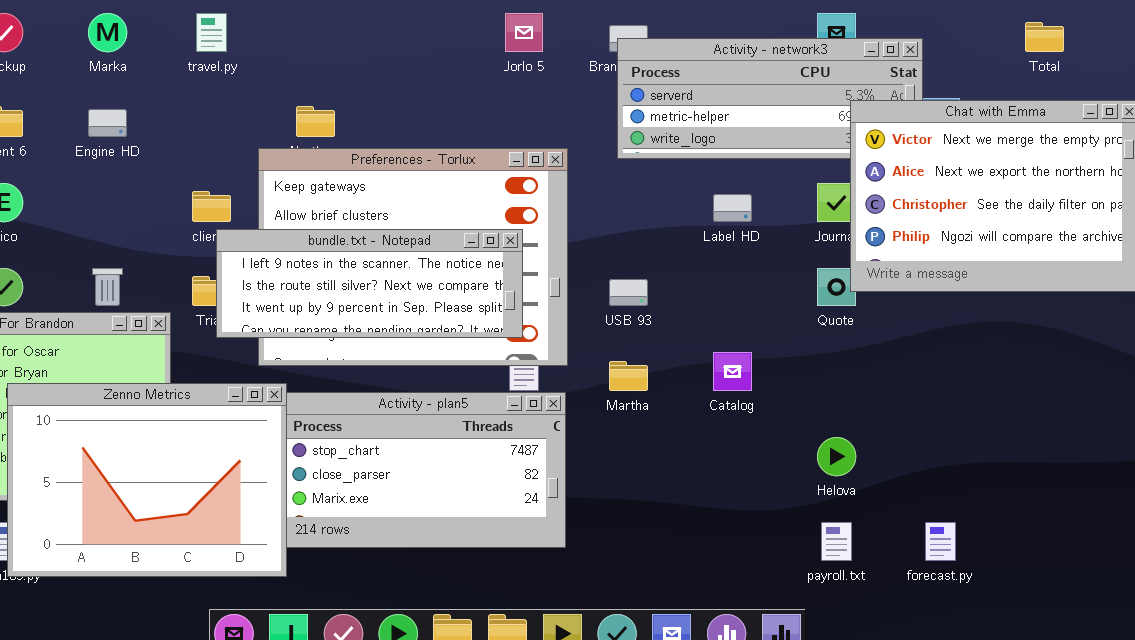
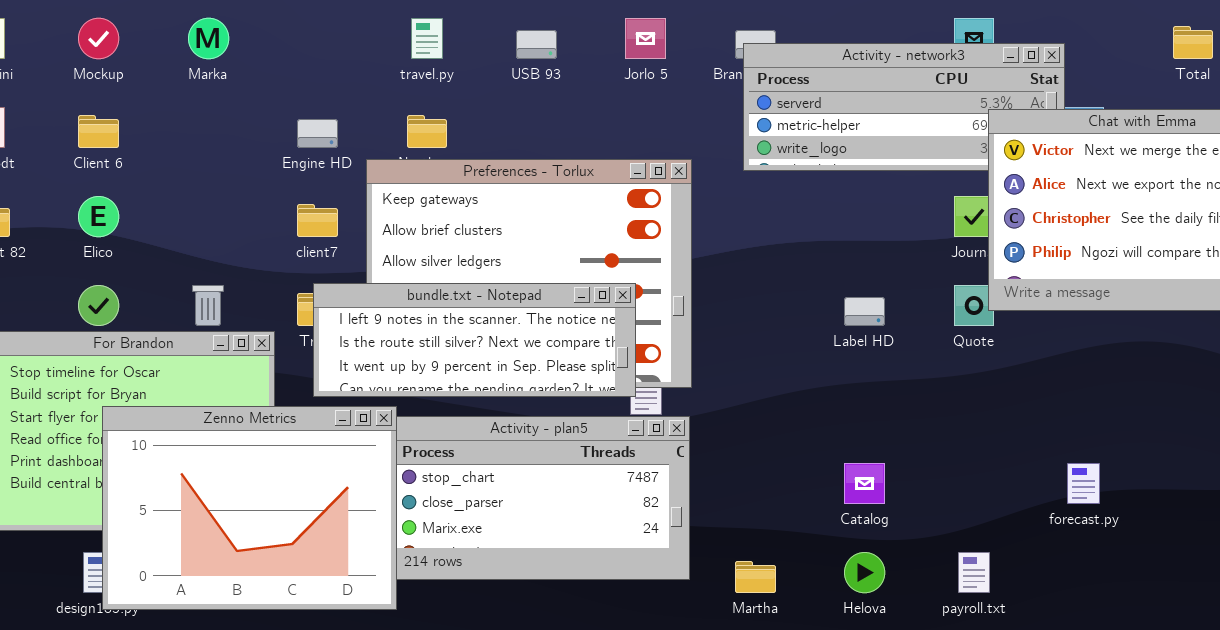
travel.py: [196,13,227,52] -> [411,18,443,59], moved
Engine HD: [88,109,127,137] -> [297,119,338,148], moved
Label HD: [713,194,752,222] -> [844,297,885,326], moved
bundle.txt - Notepad: [216,229,523,338] -> [313,283,636,397], moved
USB 93: [609,279,648,306] -> [516,30,557,59], moved
Catalog: [713,352,752,391] -> [844,463,885,504], moved
Martha: [609,361,648,391] -> [735,561,776,593], moved
Helova: [817,437,856,476] -> [844,552,885,593], moved
forecast.py: [925,522,956,561] -> [1067,463,1100,504], moved

